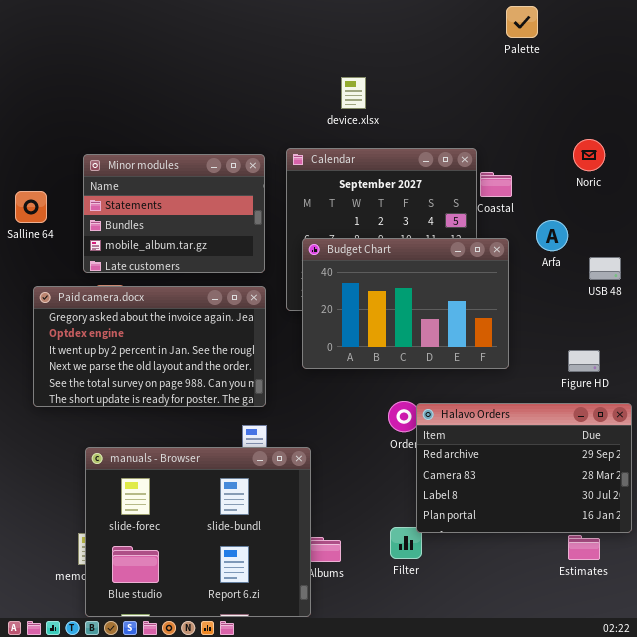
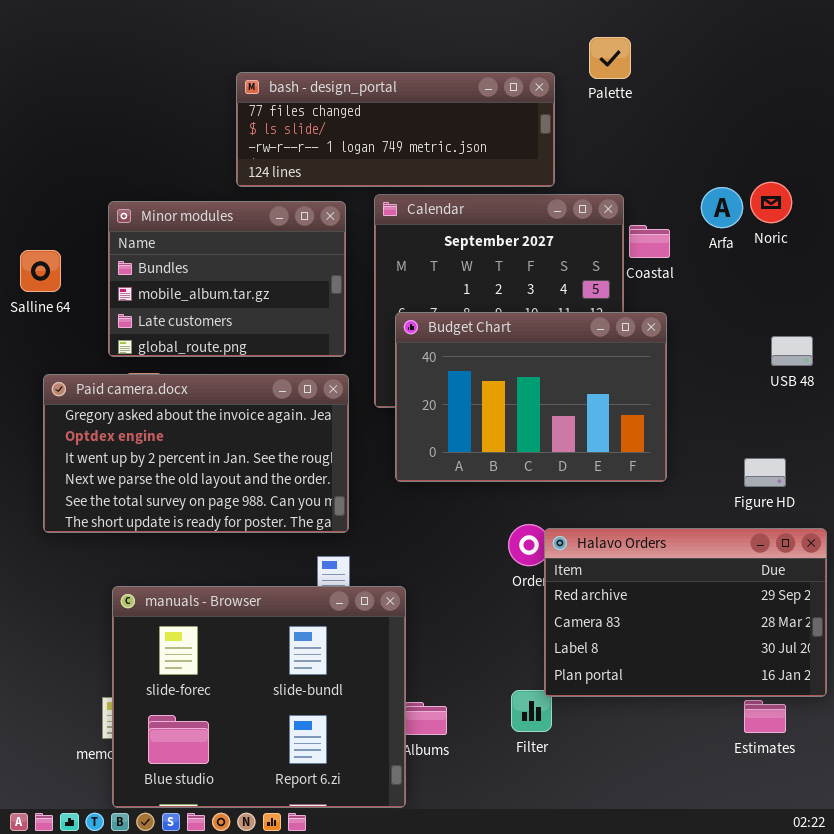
Palette: [506,6,538,38] -> [589,37,631,79], moved
bash - design_portal: none -> [236,72,555,187], opened
Minor modules: [83,154,265,273] -> [108,201,346,357], scrolled down 1 row
Arfa: [536,220,568,251] -> [701,187,743,228], moved

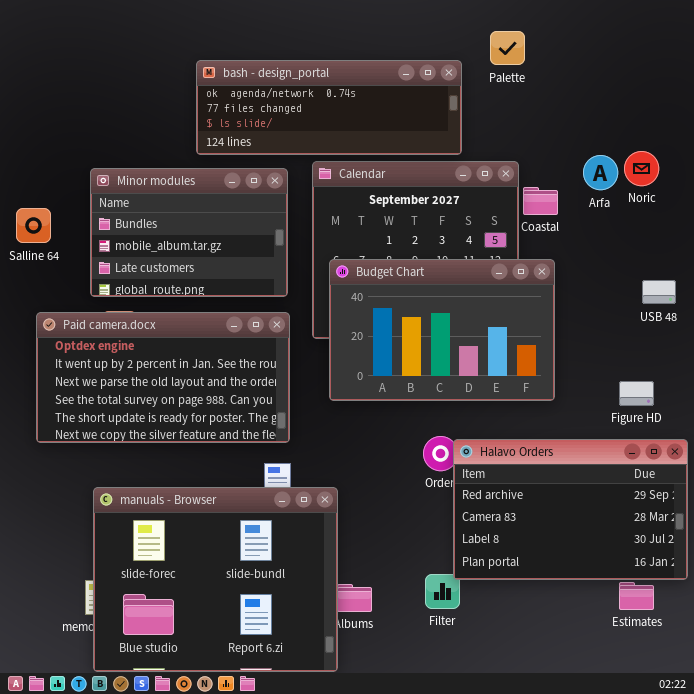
bash - design_portal: [236,72,555,187] -> [196,60,462,155], scrolled up 1 row
Paid camera.docx: [43,374,349,533] -> [36,312,290,443], scrolled down 1 row

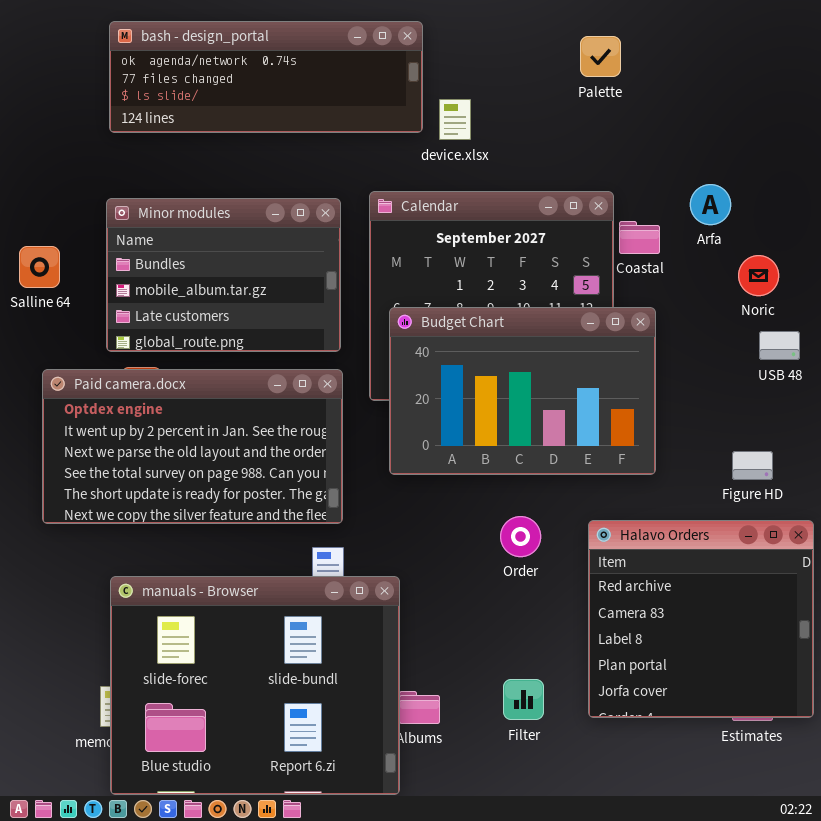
bash - design_portal: [196,60,462,155] -> [109,21,423,133], moved
Noric: [624,151,659,186] -> [738,255,779,296], moved
Halavo Orders: [453,439,688,580] -> [588,520,814,718], resized

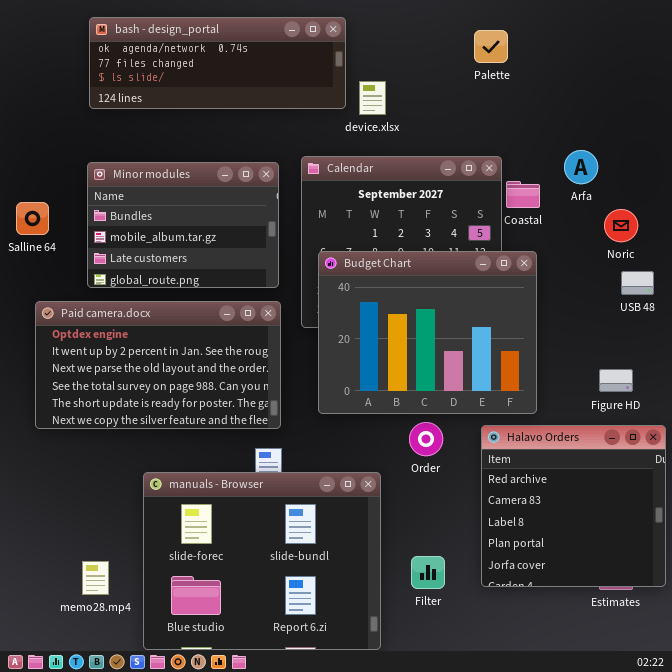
Budget Chart: [389,307,656,475] -> [318,251,537,414], resized
manuals - Browser: [110,576,400,795] -> [143,472,381,650], moved

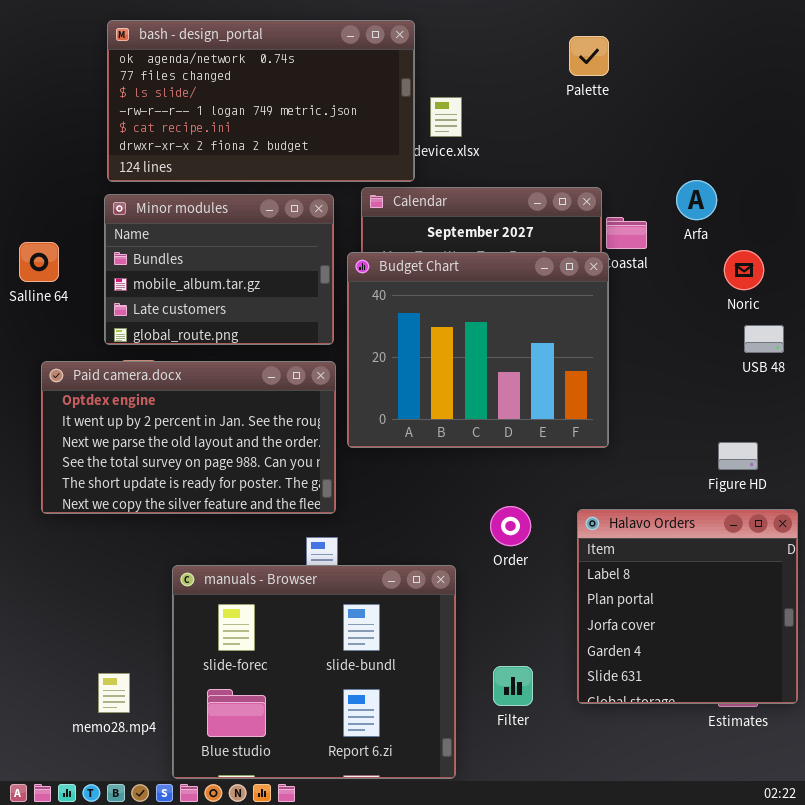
bash - design_portal: [89,17,346,109] -> [107,20,415,182], resized
Budget Chart: [318,251,537,414] -> [347,252,609,448], moved
Halavo Orders: [481,425,666,587] -> [577,509,798,704], scrolled down 2 rows

